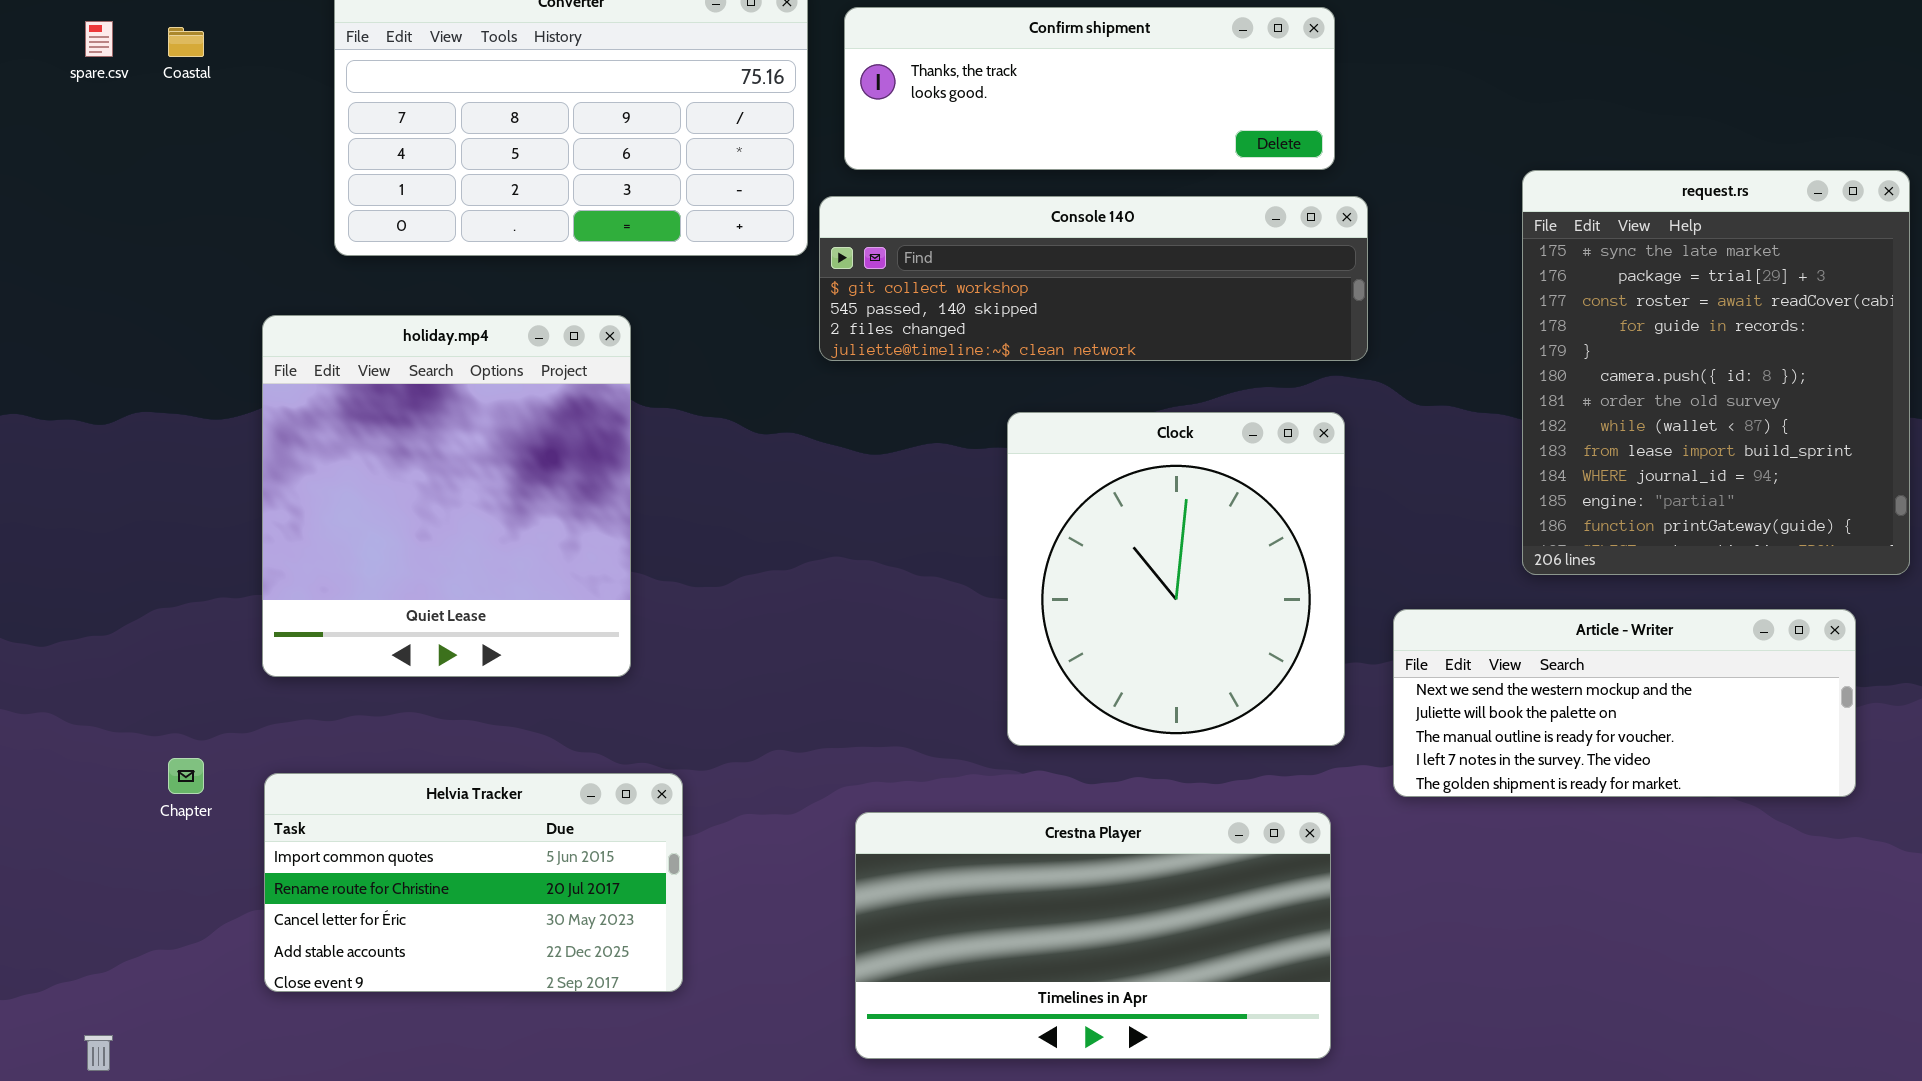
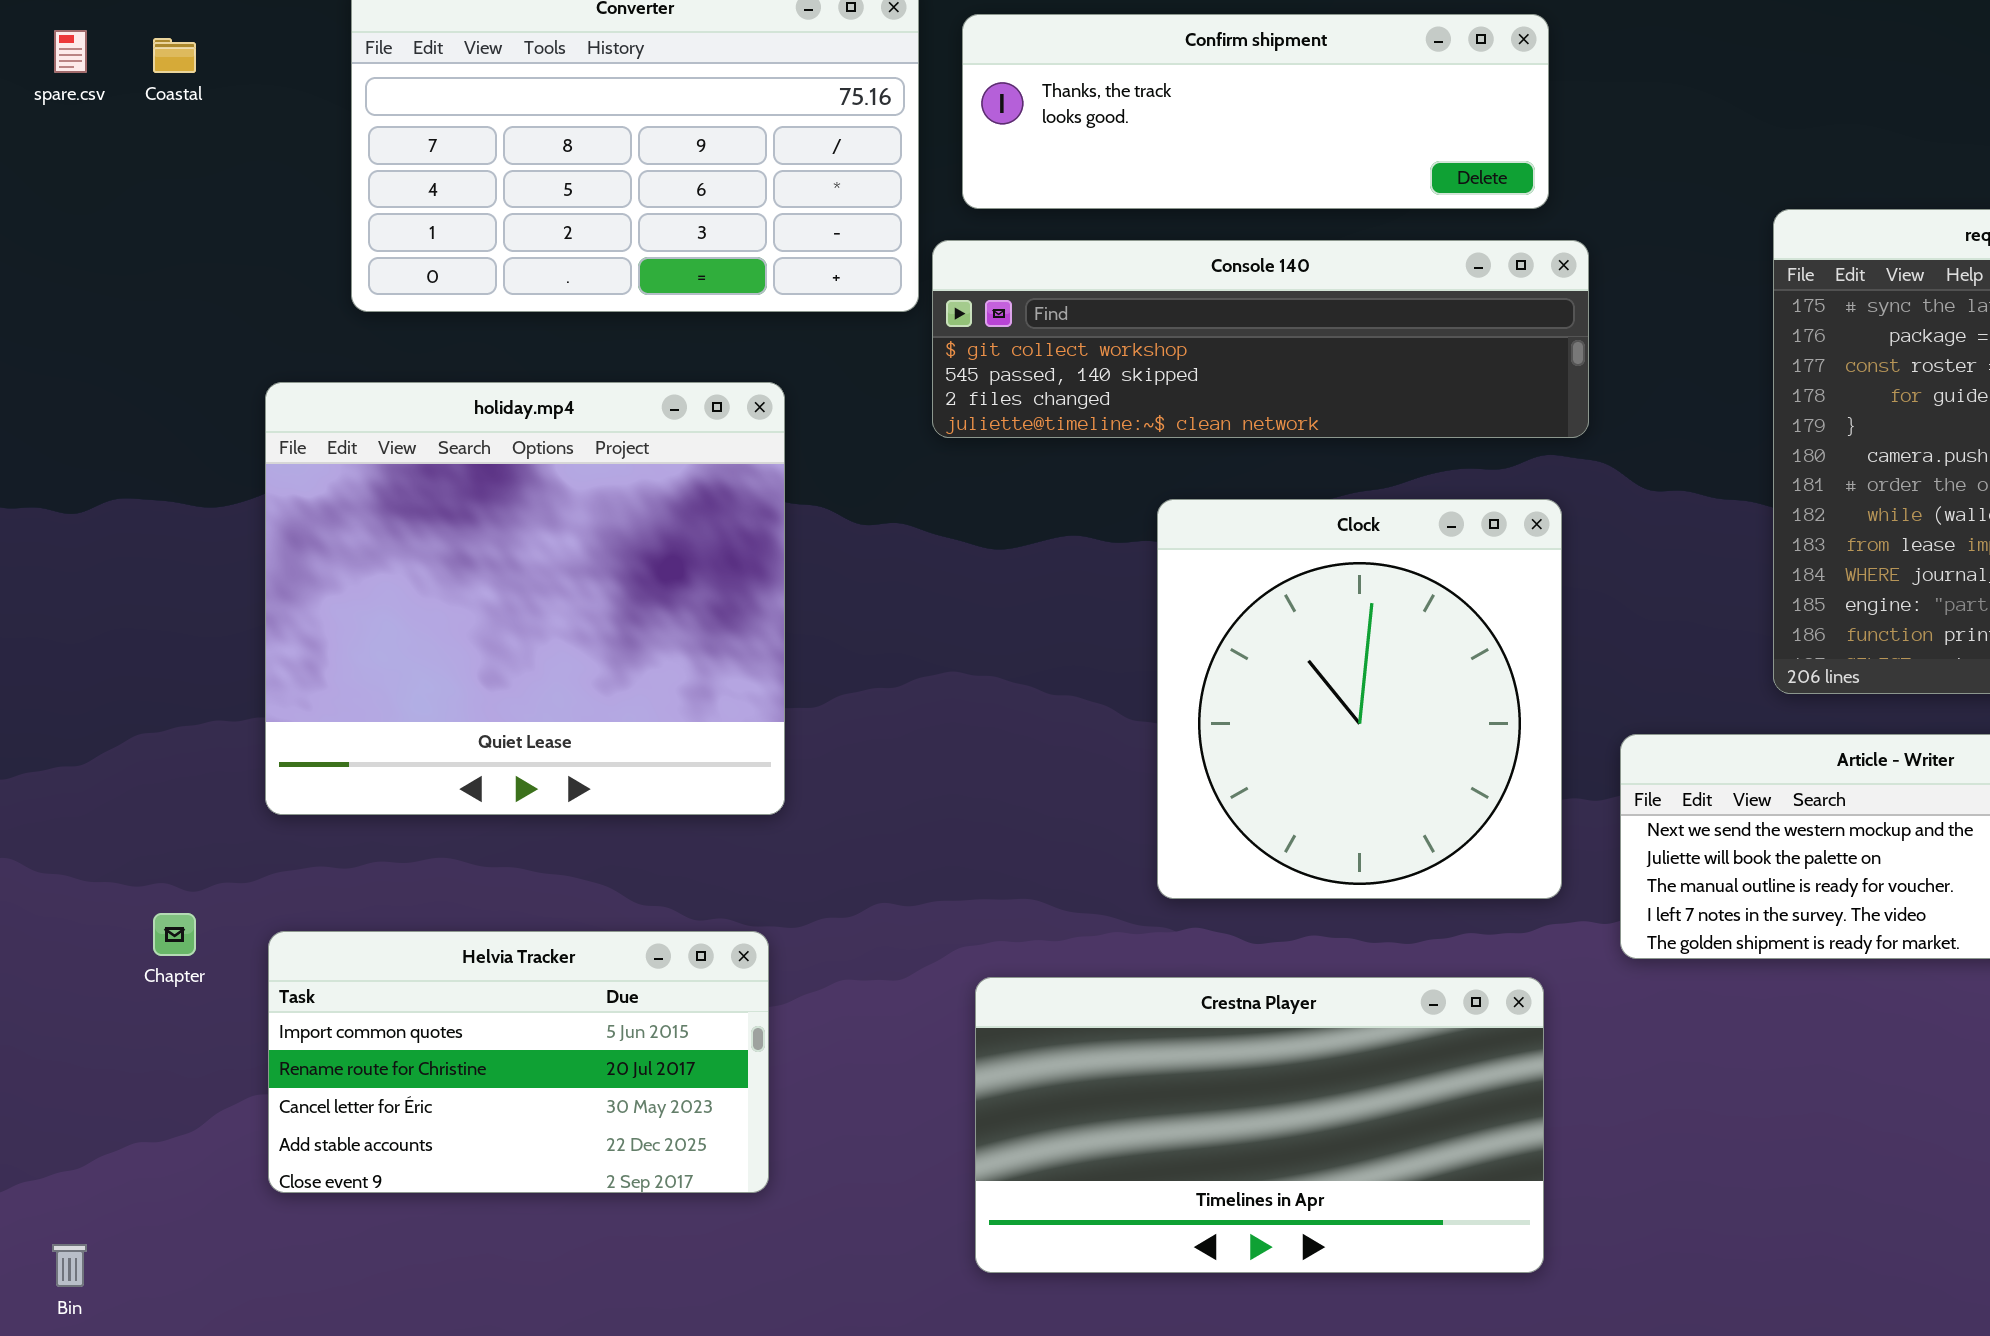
holiday.mp4: [262,315,631,677] -> [265,382,785,815], resized

